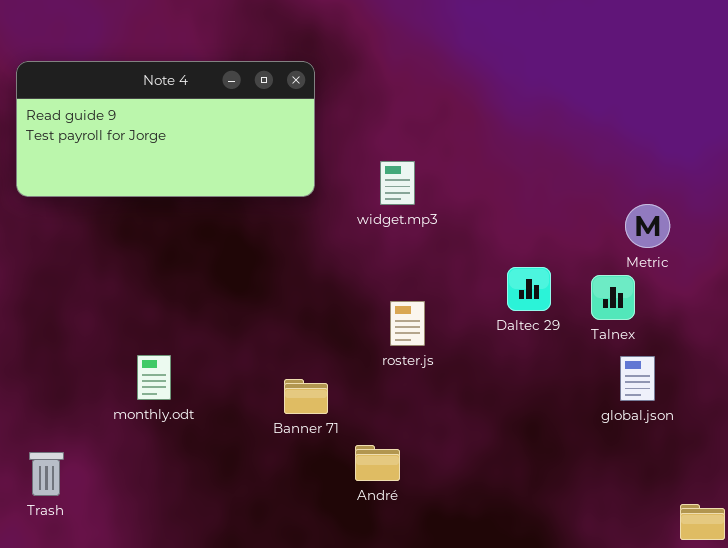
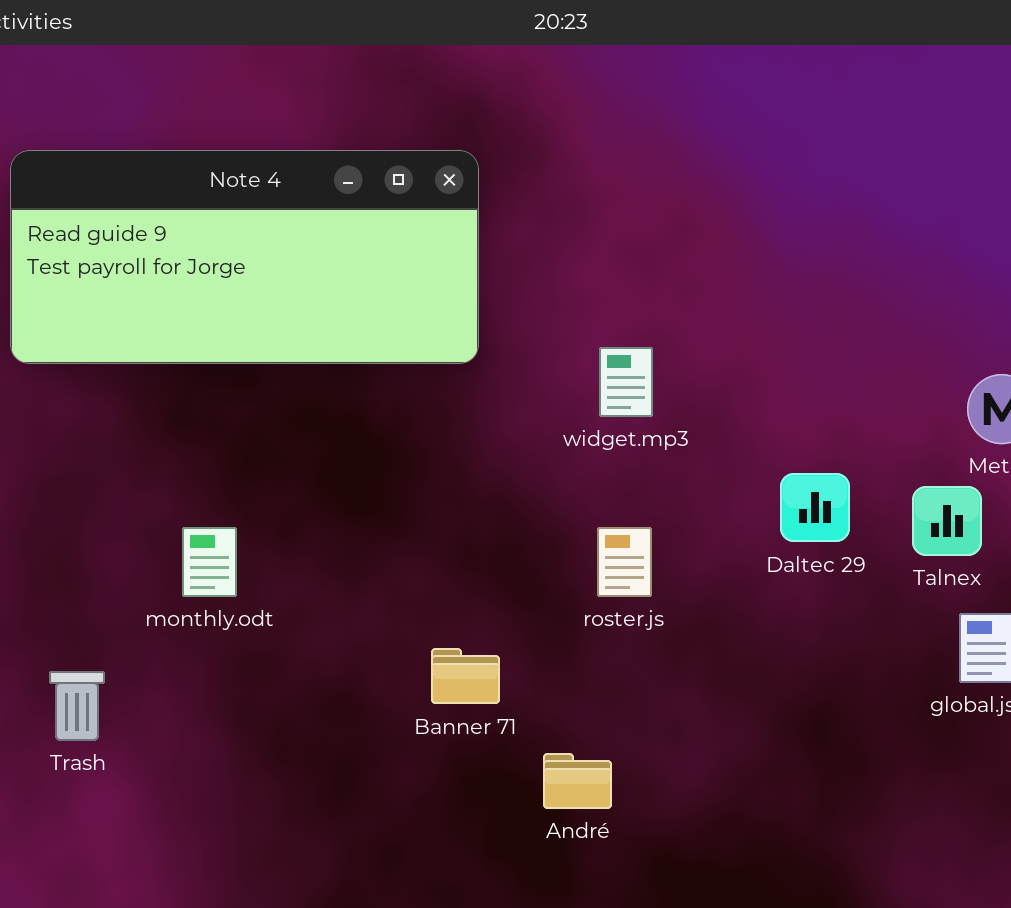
widget.mp3: [380,161,415,205] -> [599,347,653,417], moved
monthly.odt: [137,355,171,400] -> [182,527,237,597], moved
Trash: [29,452,64,496] -> [49,671,105,741], moved

